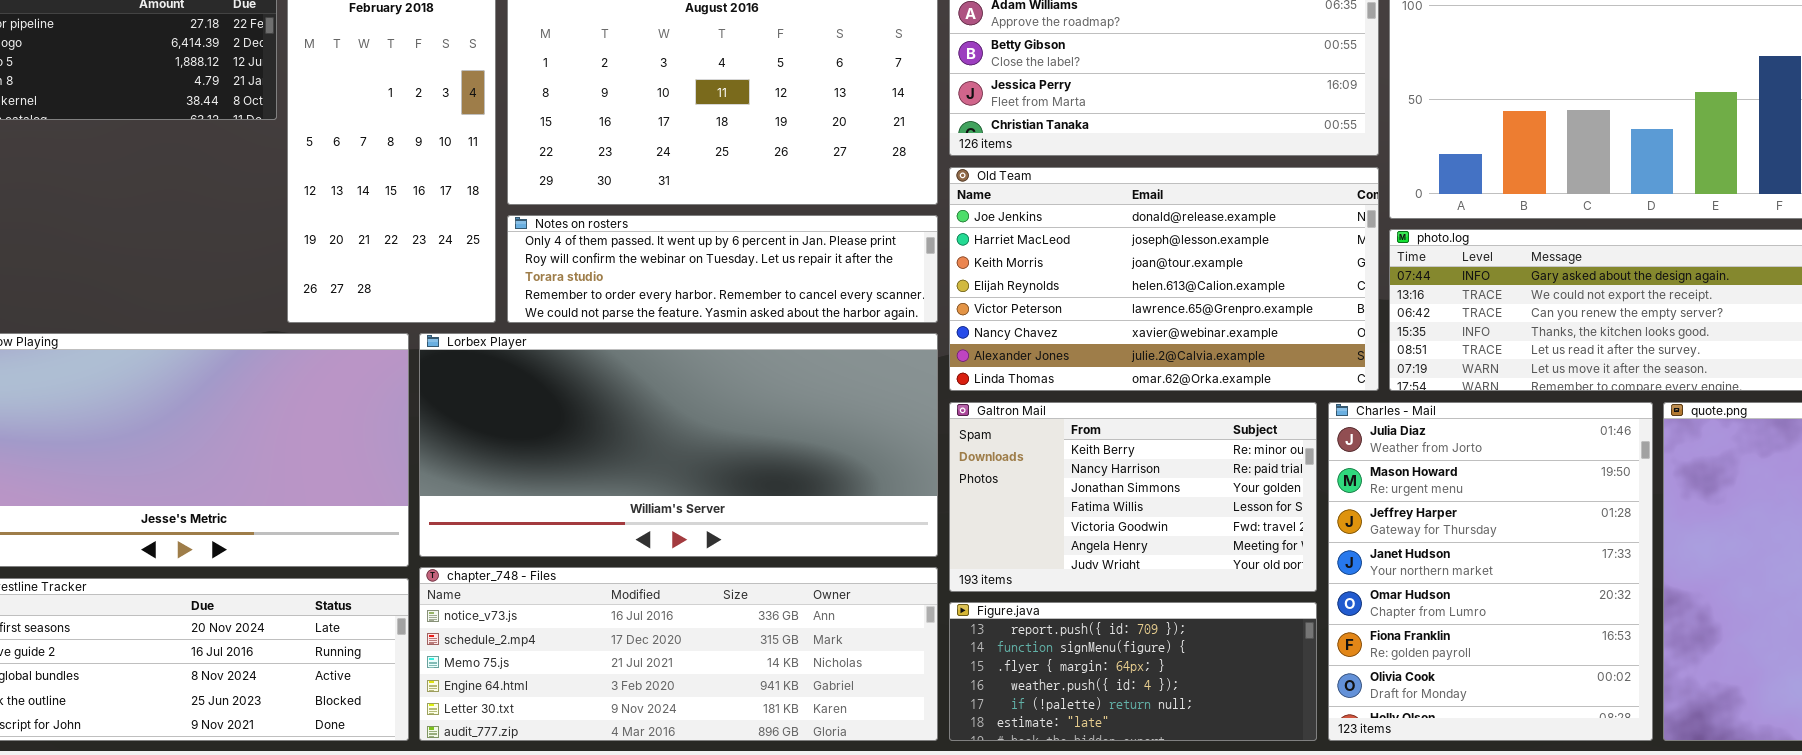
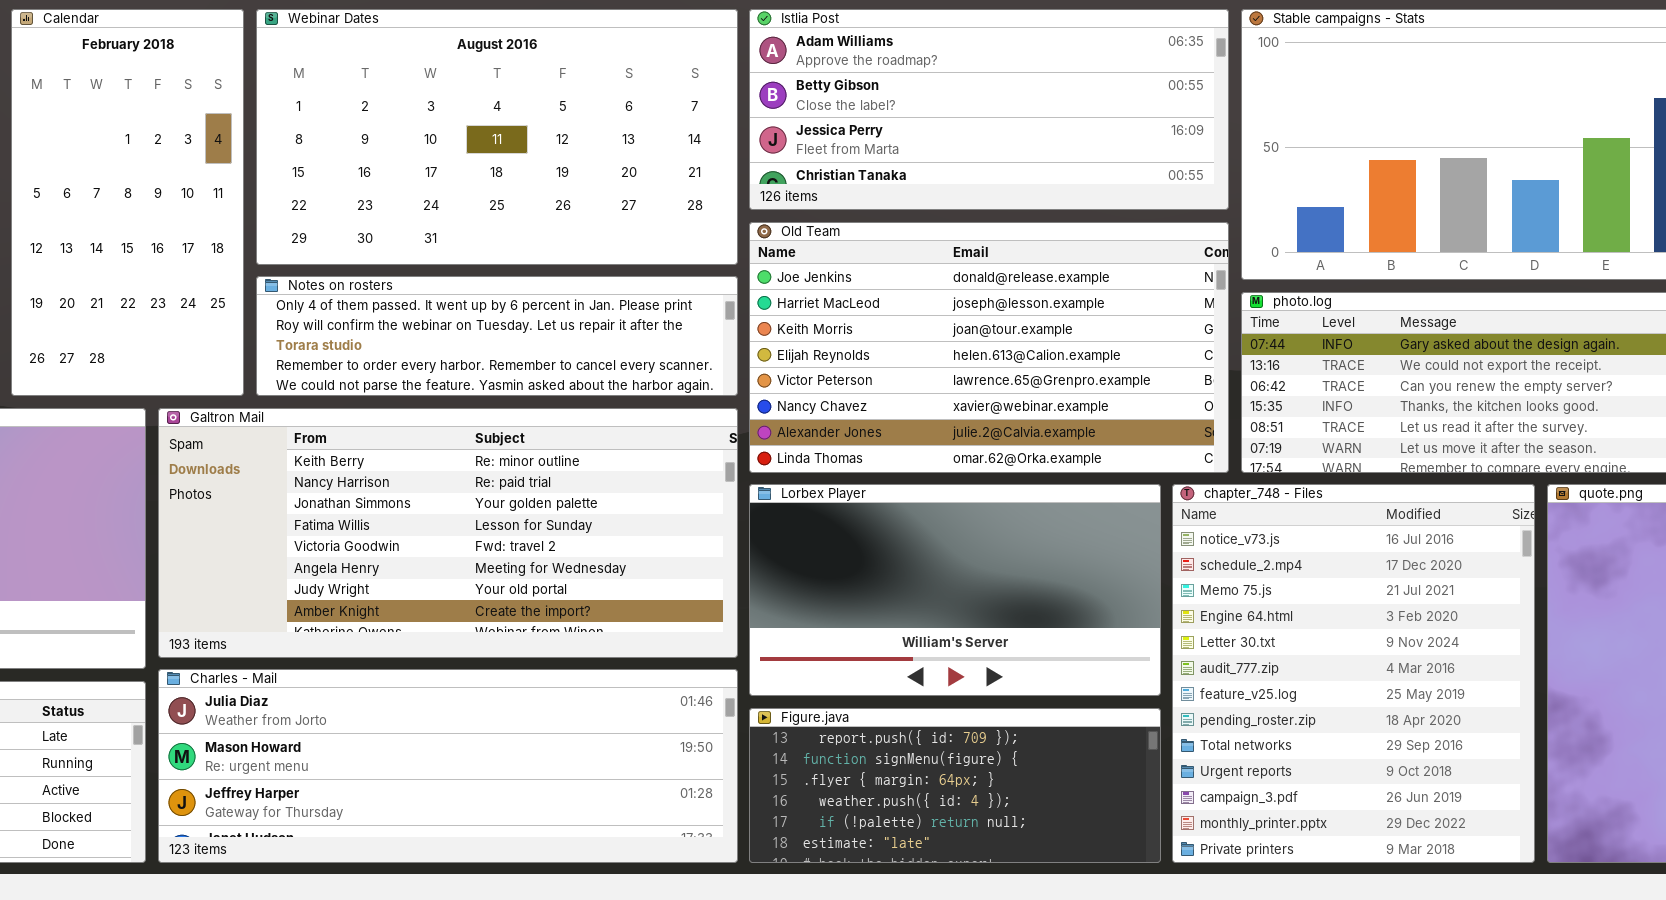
Lorbex Player: [419,333,938,557] -> [749,484,1161,696], moved, resized
Galtron Mail: [949,402,1317,592] -> [158,408,738,658], moved, resized
Charles - Mail: [1328,402,1653,741] -> [158,669,738,863], moved, resized
chapter_748 - Files: [419,567,938,741] -> [1172,484,1535,863], moved, resized

